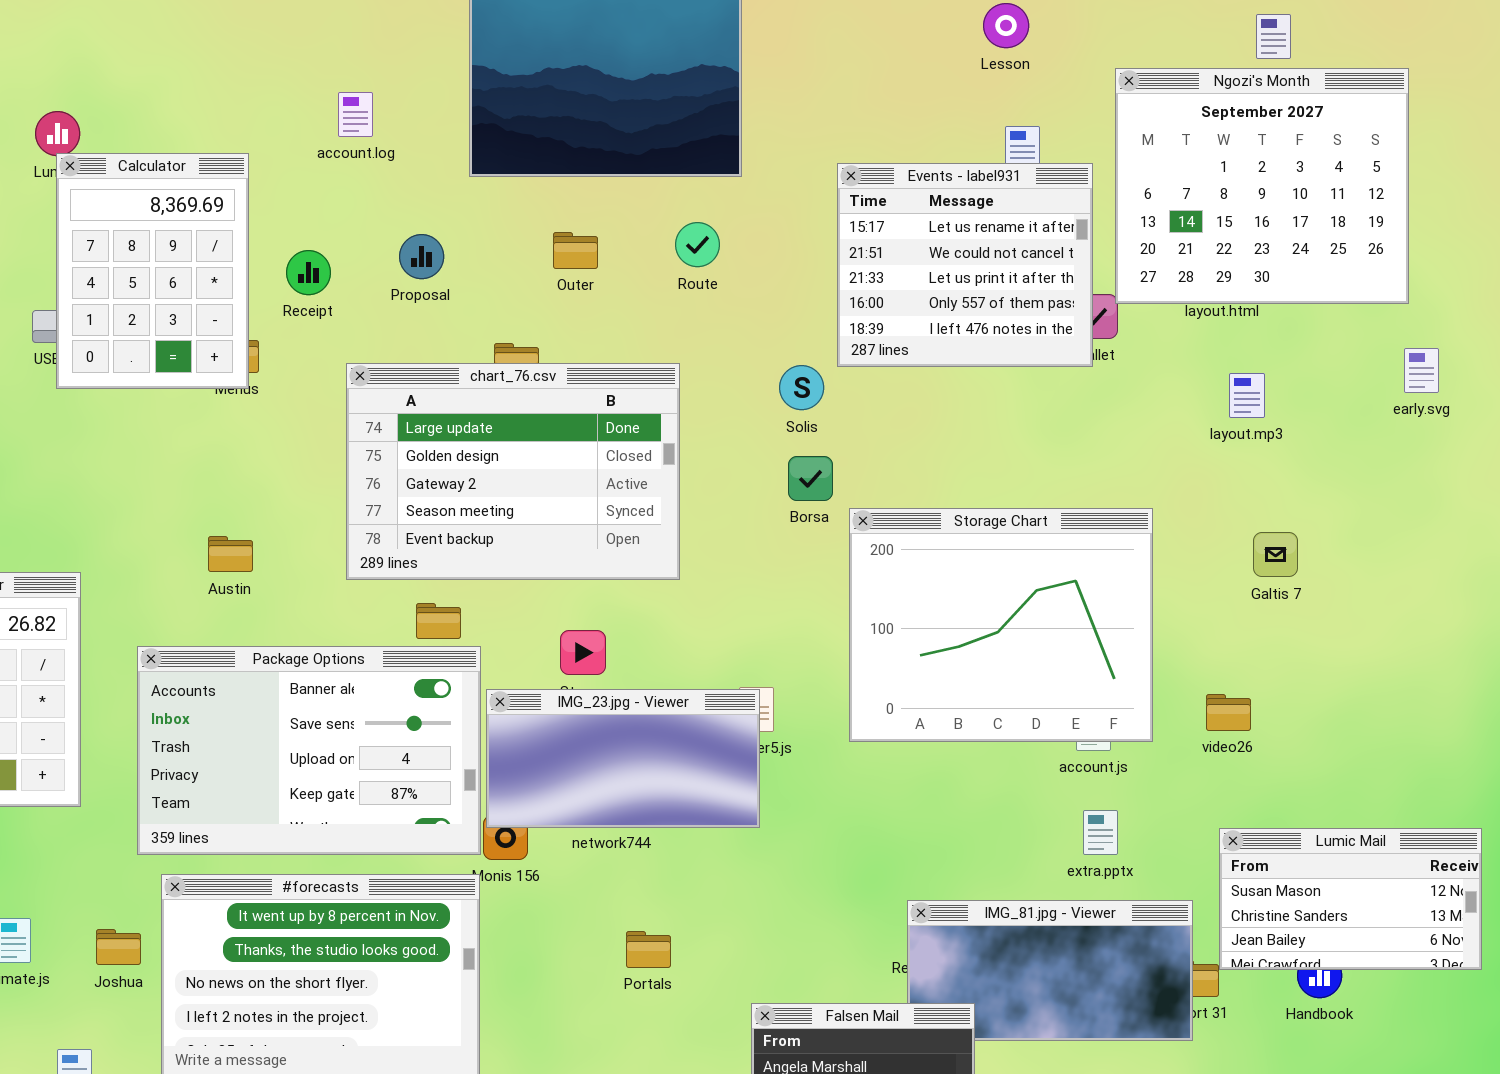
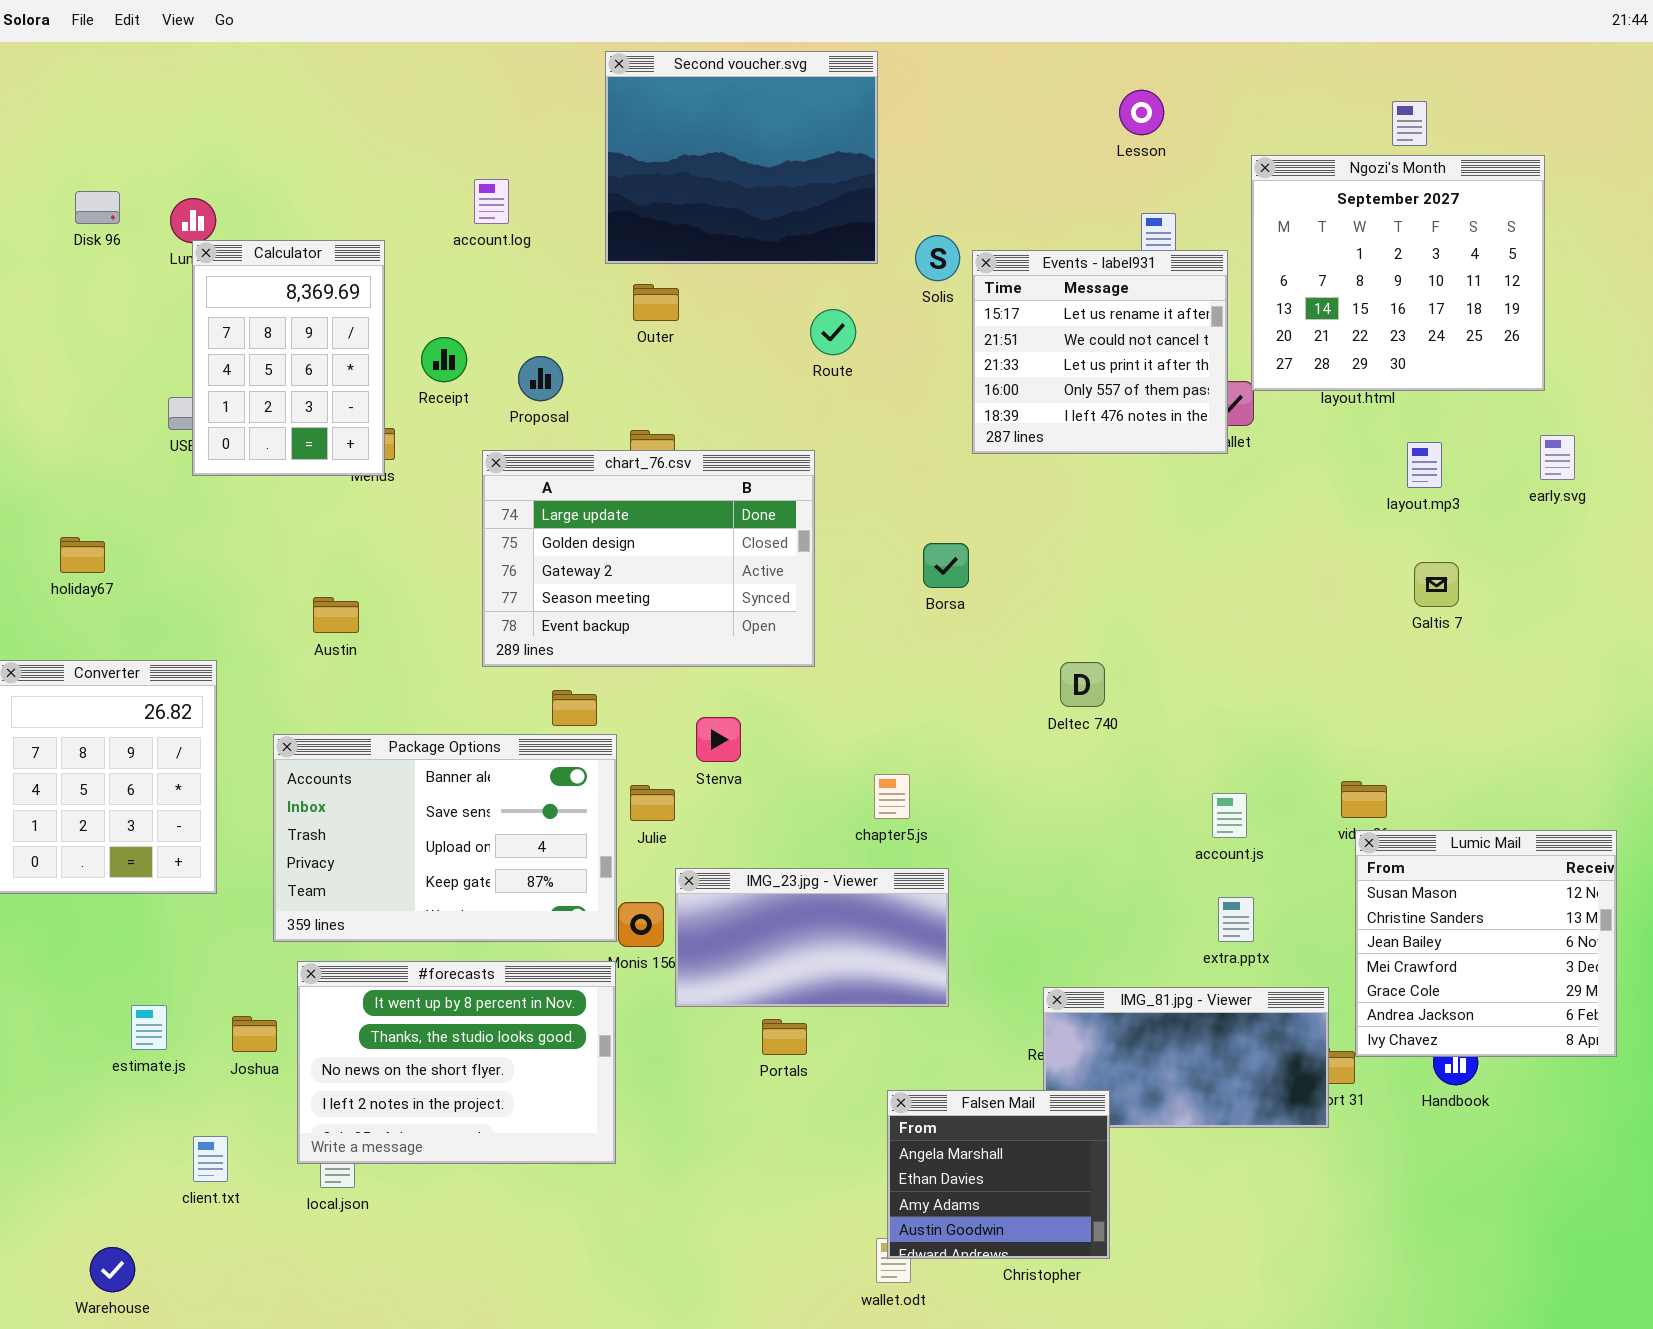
Outer: [553,232,598,269] -> [633,284,679,321], moved
Proposal: [399,234,444,279] -> [518,356,563,401], moved
Solis: [779,365,824,410] -> [915,235,960,281], moved
layout.mp3: [1229,373,1265,418] -> [1407,442,1442,488], moved
Storage Chart: [849,508,1153,742] -> none, closed
Galtis 7: [1253,532,1298,577] -> [1414,562,1459,607], moved
Austin: [208,536,253,572] -> [313,597,359,633], moved
IMG_23.jpg - Viewer: [486,689,760,828] -> [675,868,949,1007], moved
Lumic Mail: [1219,828,1482,970] -> [1355,830,1617,1057], resized

